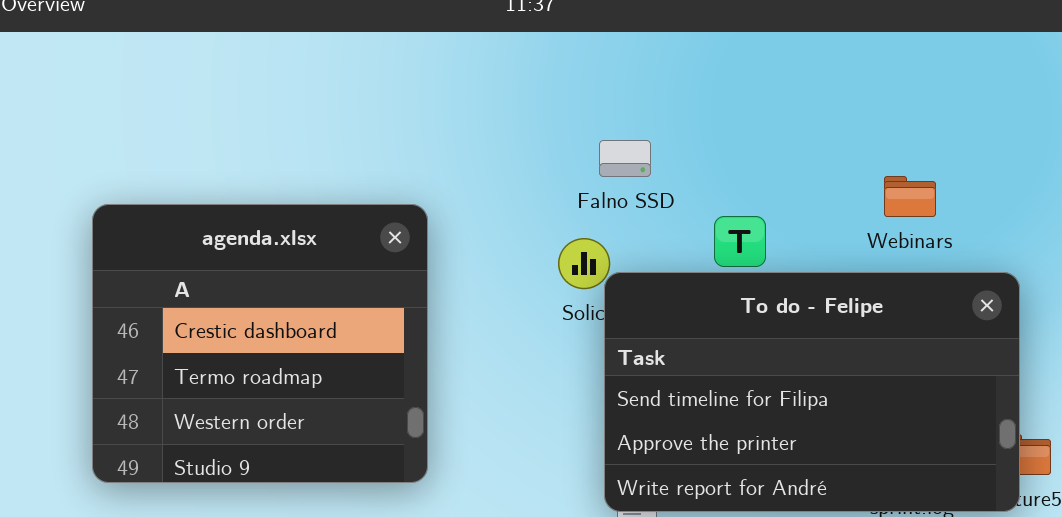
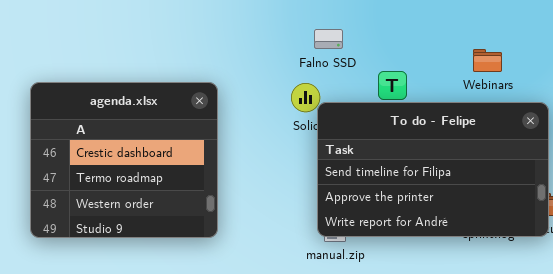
agenda.xlsx: [92,204,428,483] -> [30,82,218,238], moved

